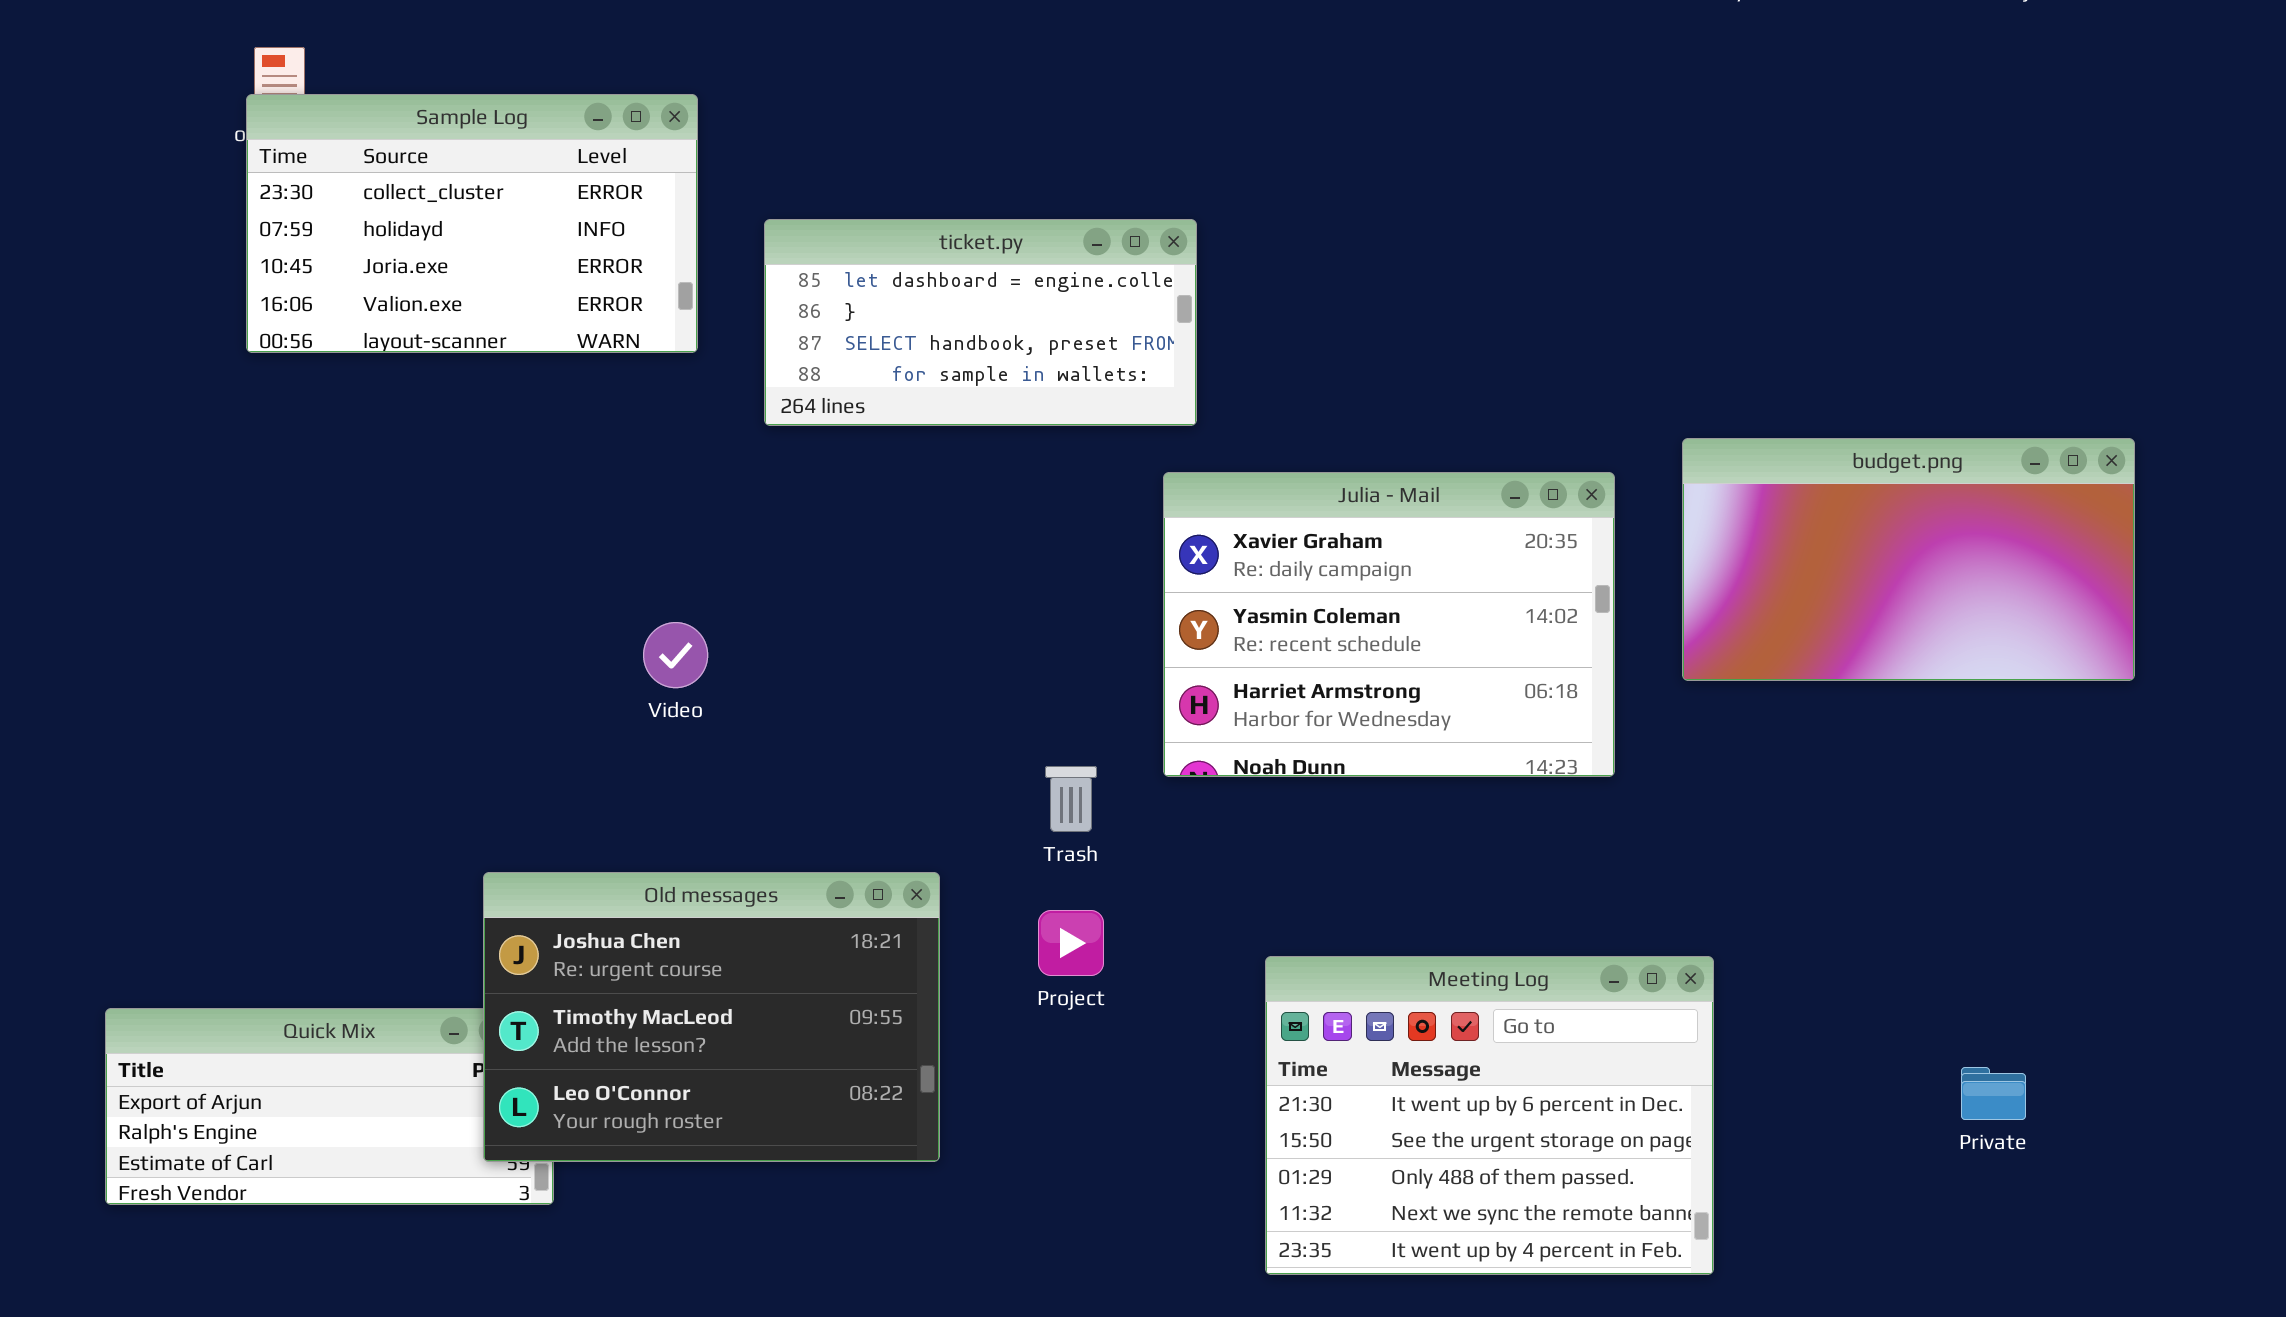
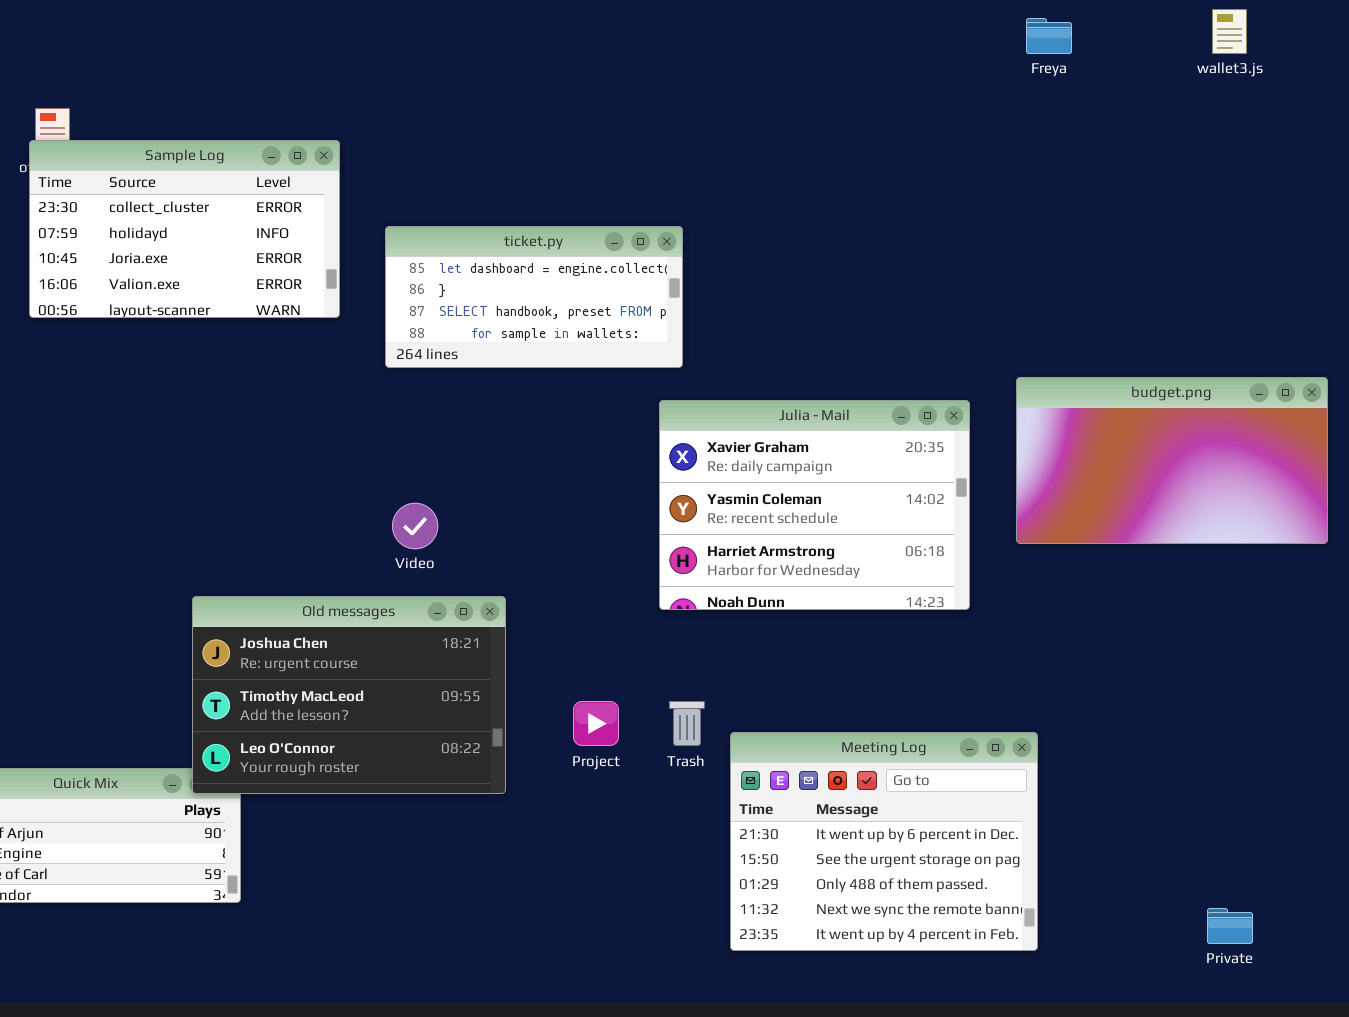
Video: [643,622,708,688] -> [392,503,438,549], moved
Trash: [1045,766,1097,832] -> [669,701,705,746], moved
Old messages: [483,872,940,1162] -> [192,596,506,794], moved
Private: [1961,1067,2026,1120] -> [1207,908,1253,944], moved

